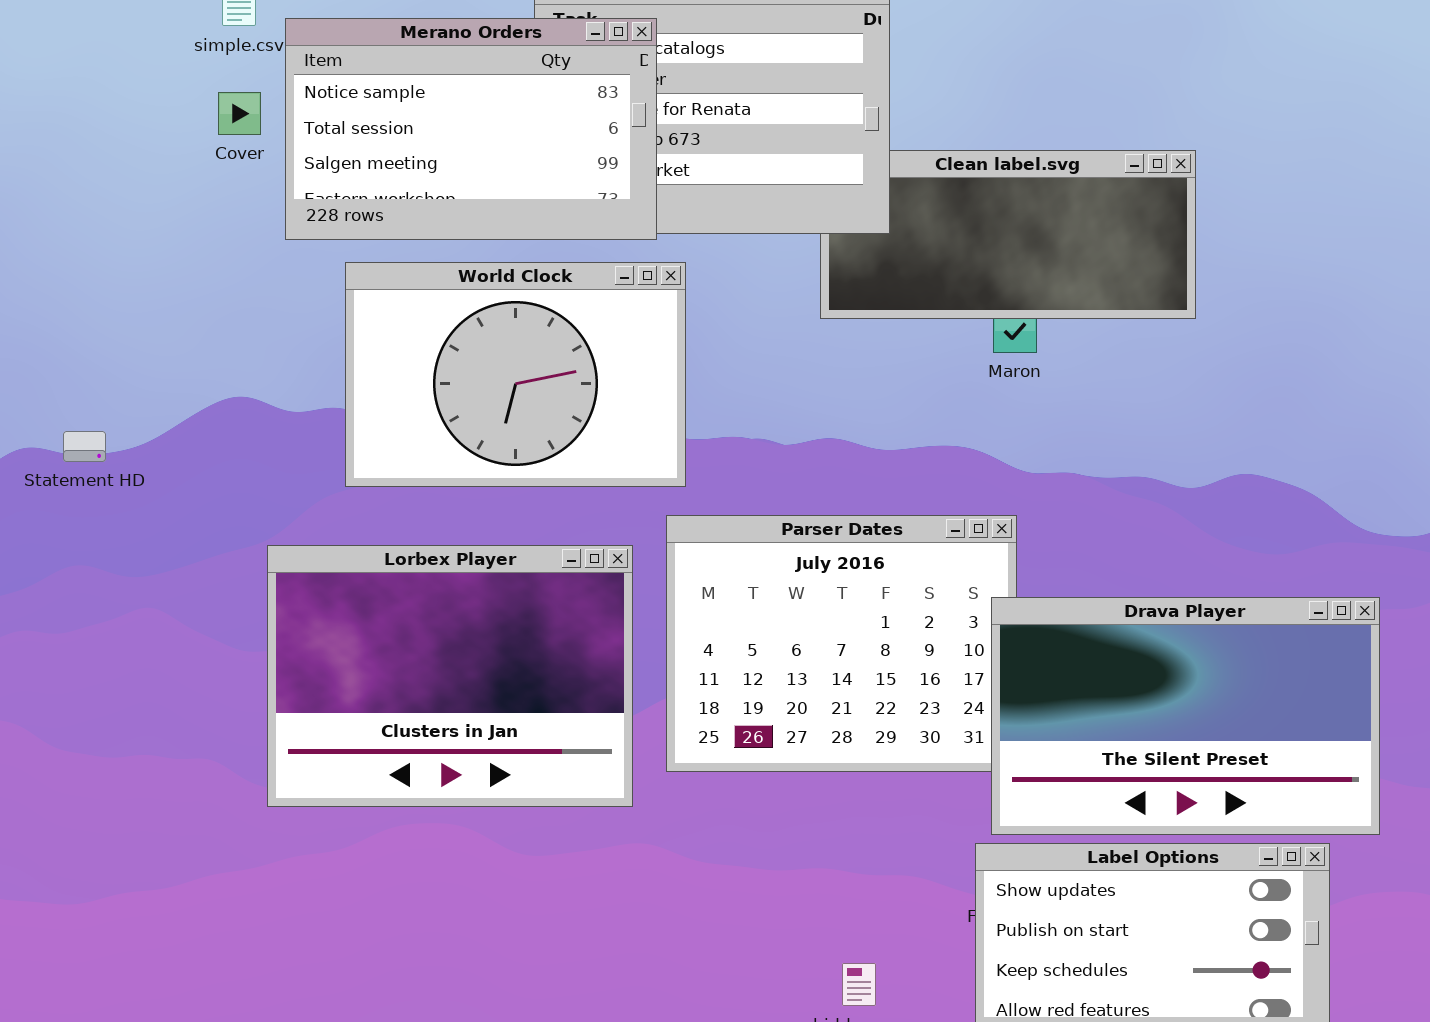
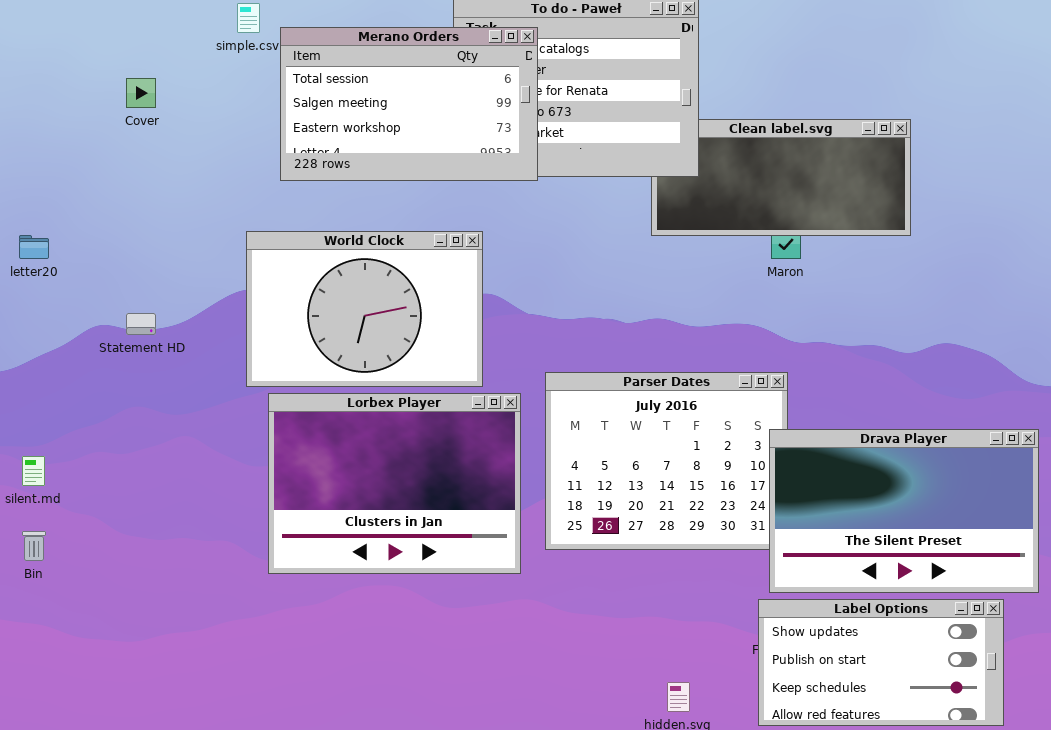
Merano Orders: [285,18,657,240] -> [280,27,538,181], scrolled down 1 row
Cover: [218,92,261,135] -> [126,78,156,108], moved
World Clock: [345,262,686,487] -> [246,231,483,387], moved

